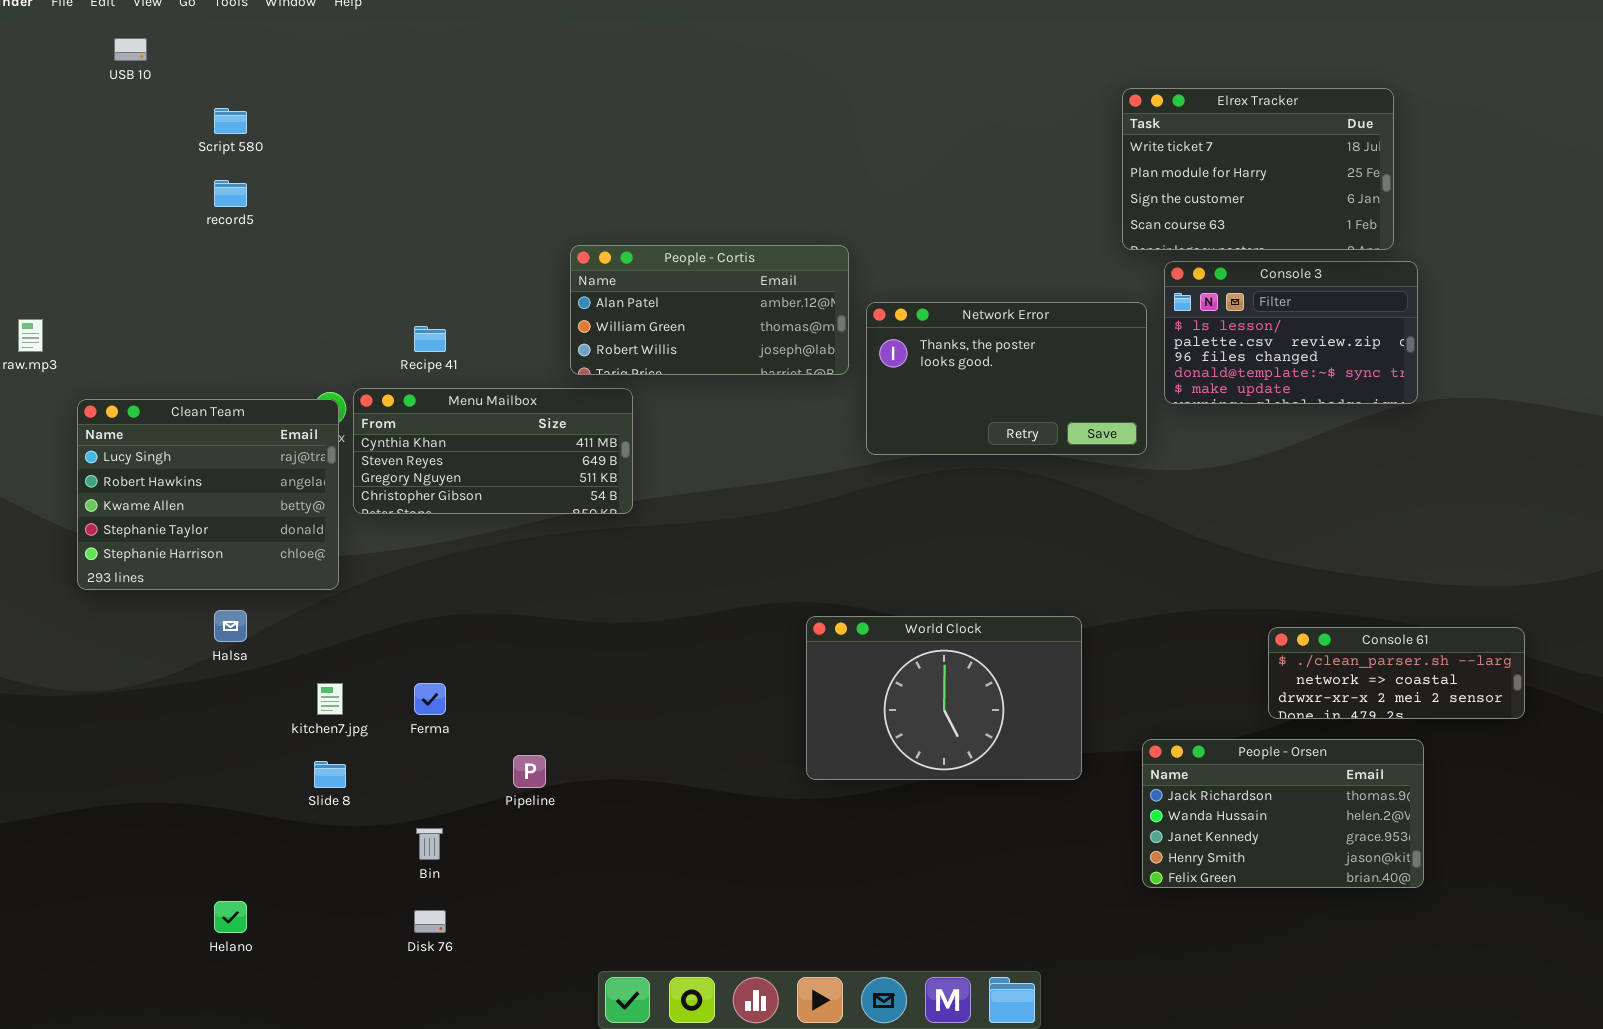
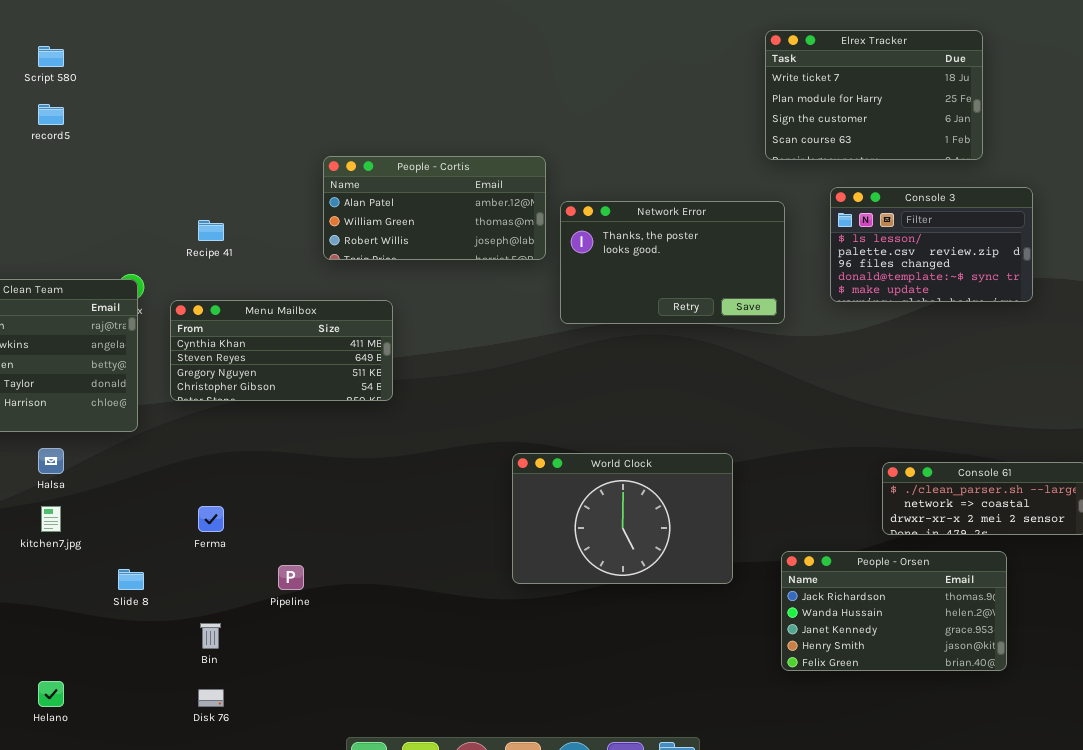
Console 3: [1164,261,1418,404] -> [830,187,1033,302], moved
Menu Mailbox: [353,388,633,514] -> [170,300,393,401], moved
kitchen7.jpg: [317,683,343,715] -> [41,506,61,532], moved

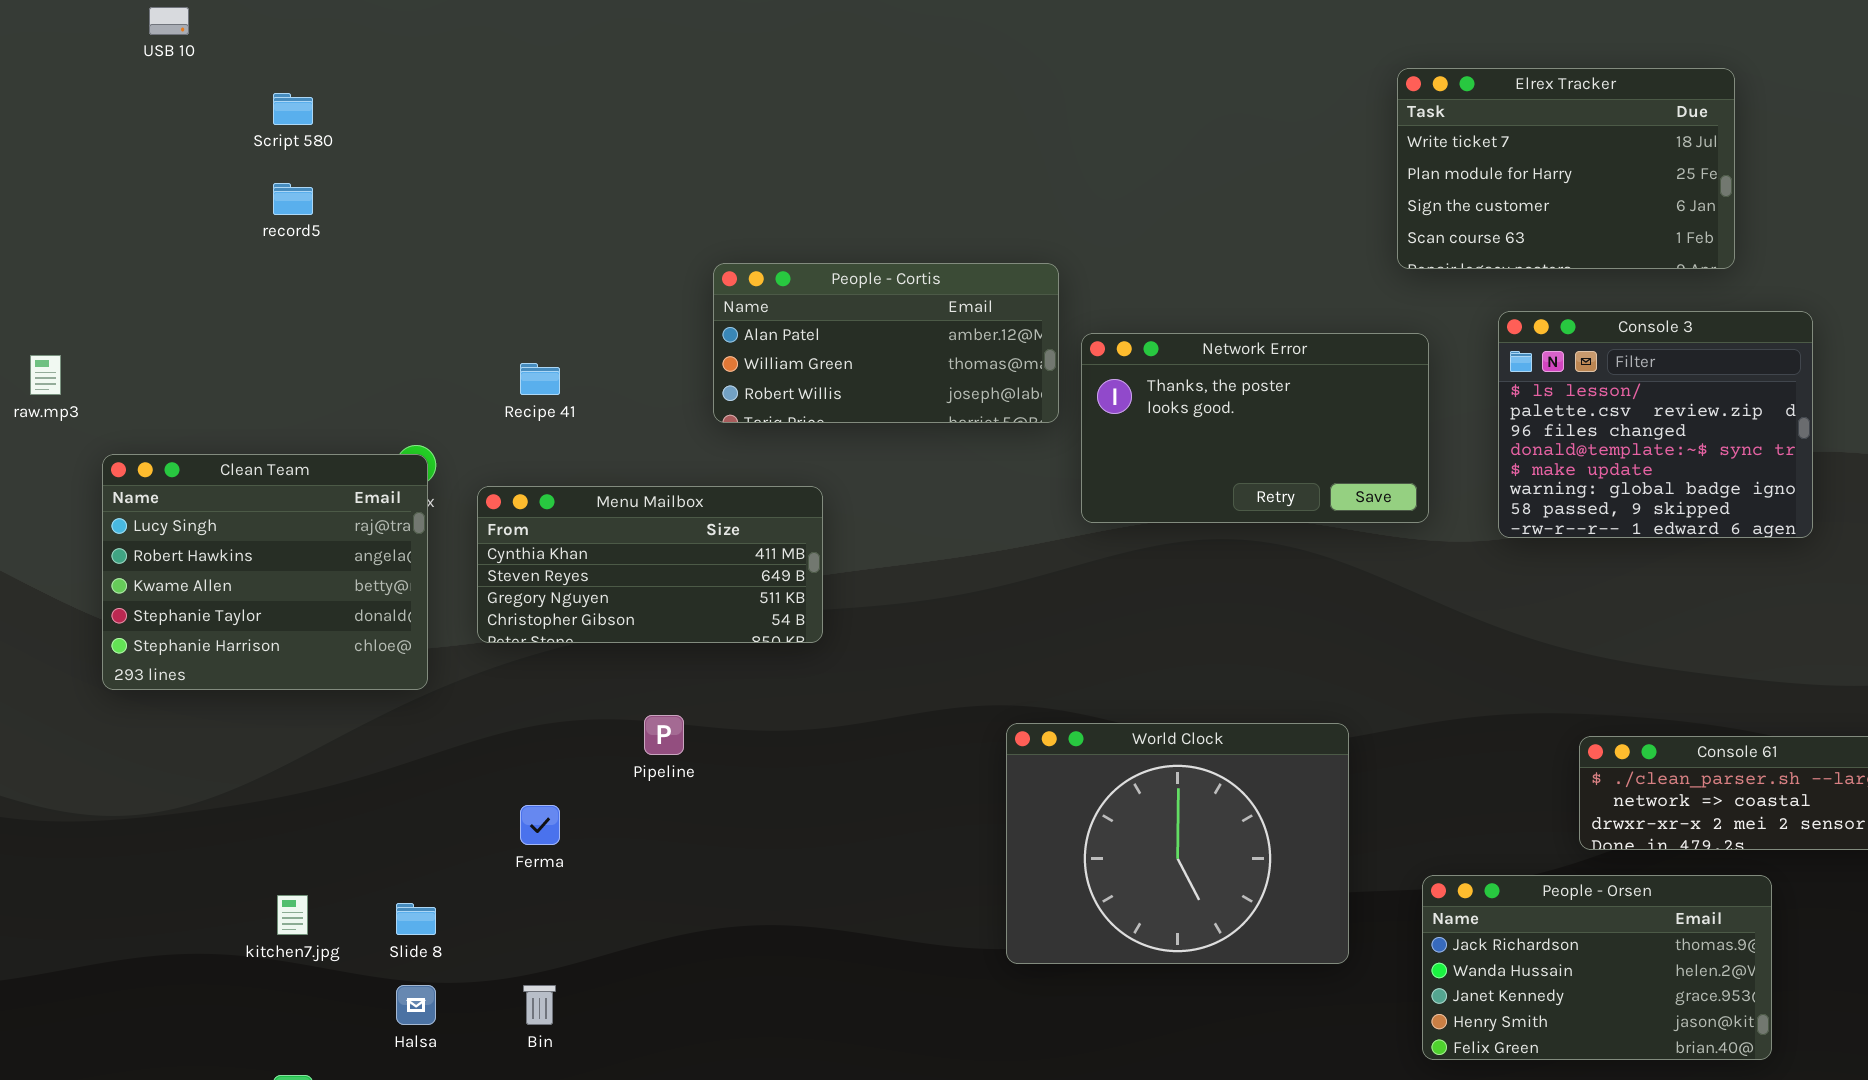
Console 3: [830,187,1033,302] -> [1498,311,1813,538], resized
Halsa: [38,448,64,474] -> [396,985,436,1025], moved
World Clock: [512,453,733,584] -> [1006,723,1349,964], resized
kitchen7.jpg: [41,506,61,532] -> [277,895,308,935], moved
Pipeline: [278,565,304,590] -> [644,715,684,755], moved

